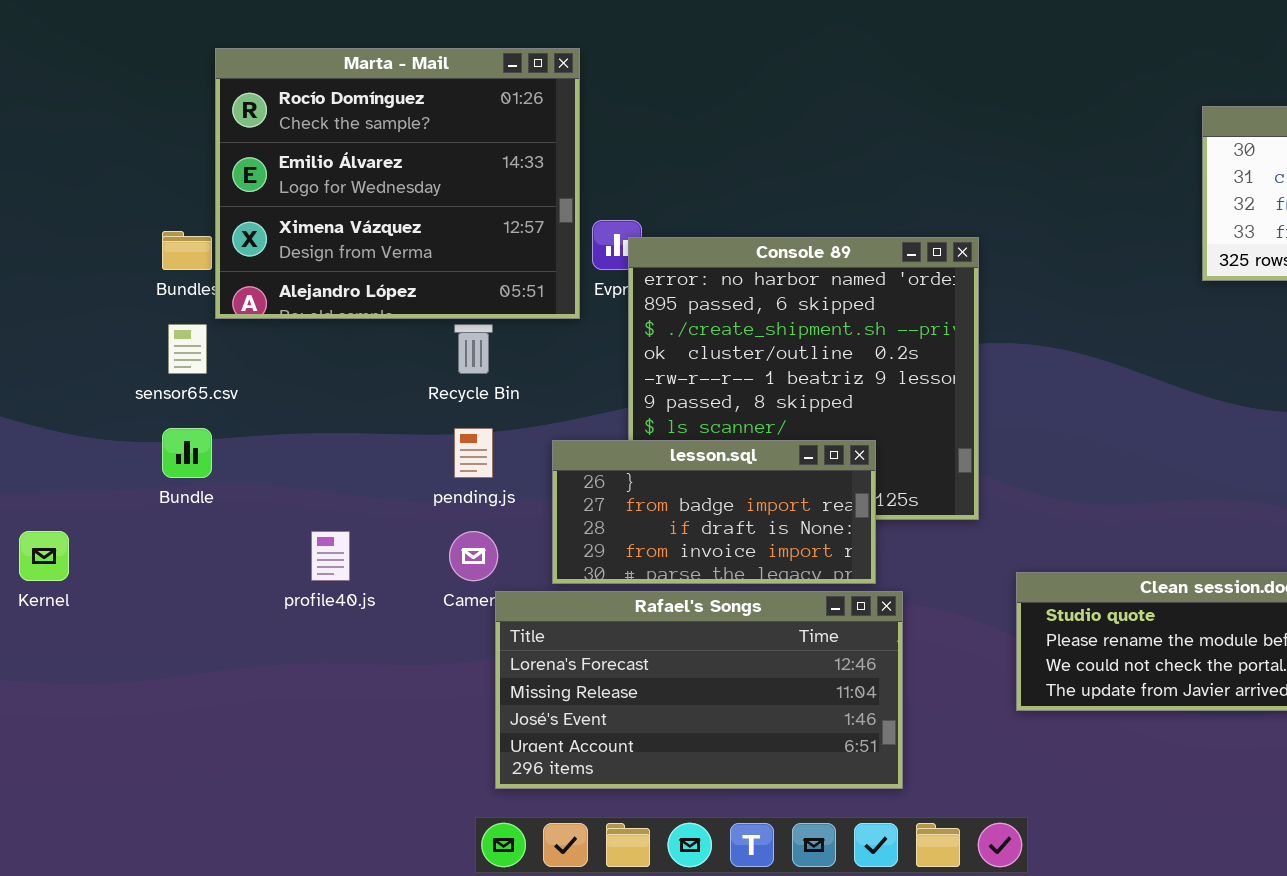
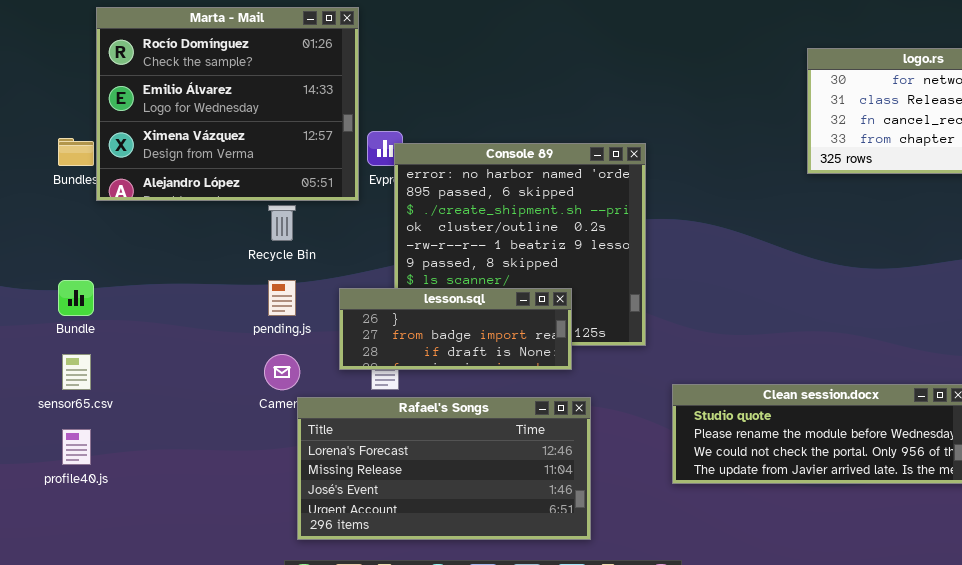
sensor65.csv: [168,324,207,374] -> [62,354,91,390], moved
lesson.sql: [552,440,876,584] -> [339,288,572,370], resized
profile40.js: [311,531,350,581] -> [62,429,91,465], moved

